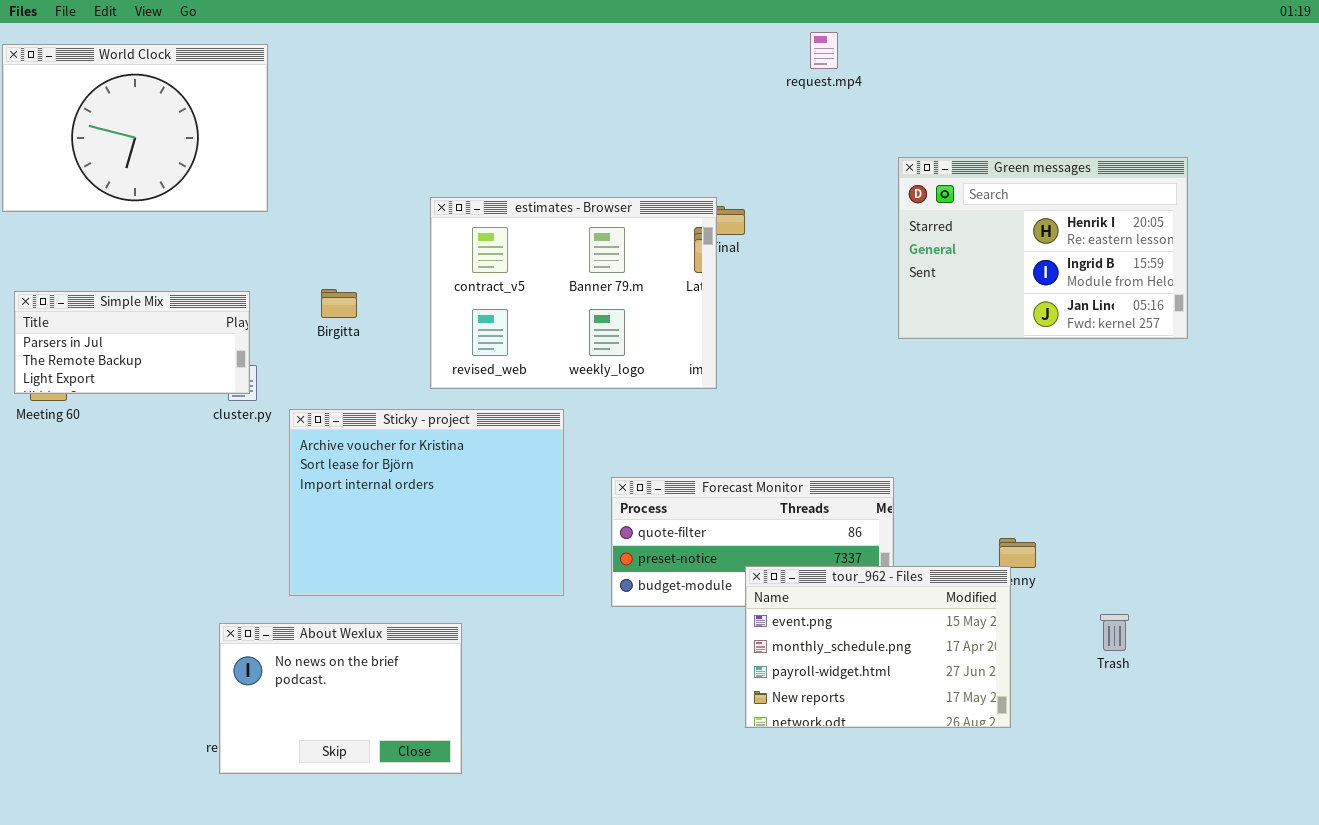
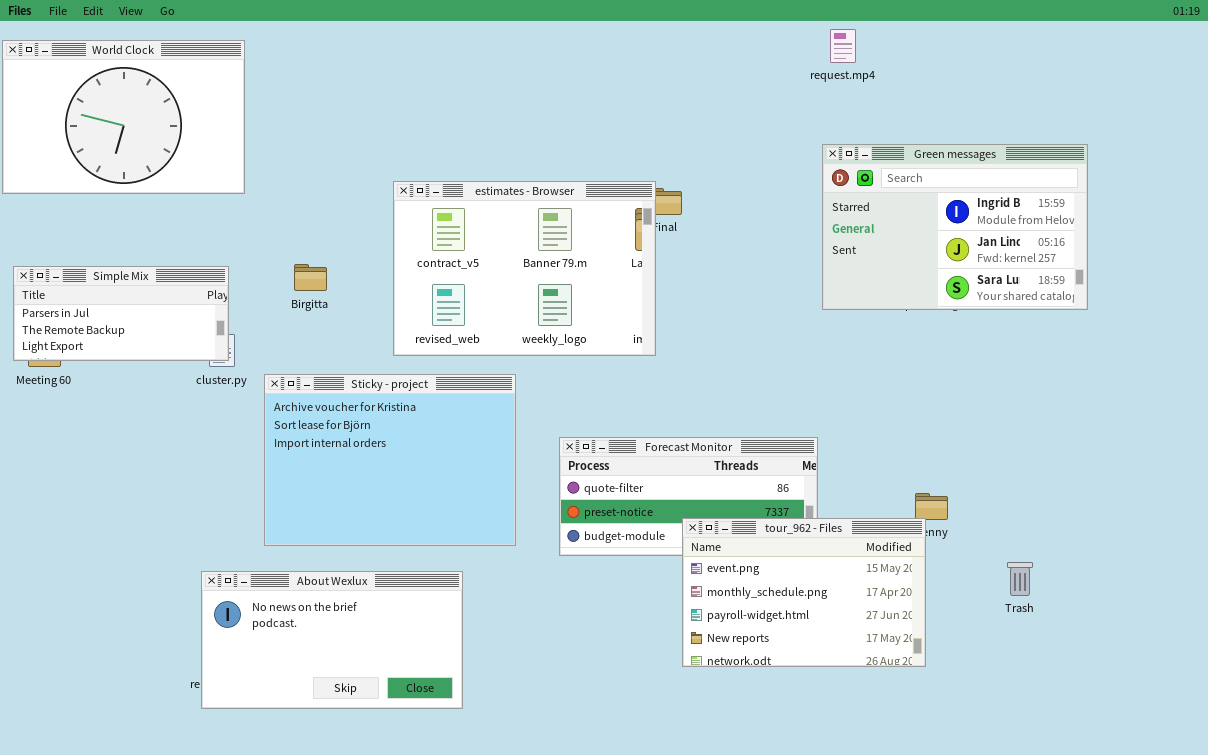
request.mp4: [810,32,838,69] -> [830,29,856,63], moved
Green messages: [898,157,1188,339] -> [822,144,1088,310], scrolled down 1 row
About Wexlux: [219,623,462,774] -> [201,571,463,709], resized

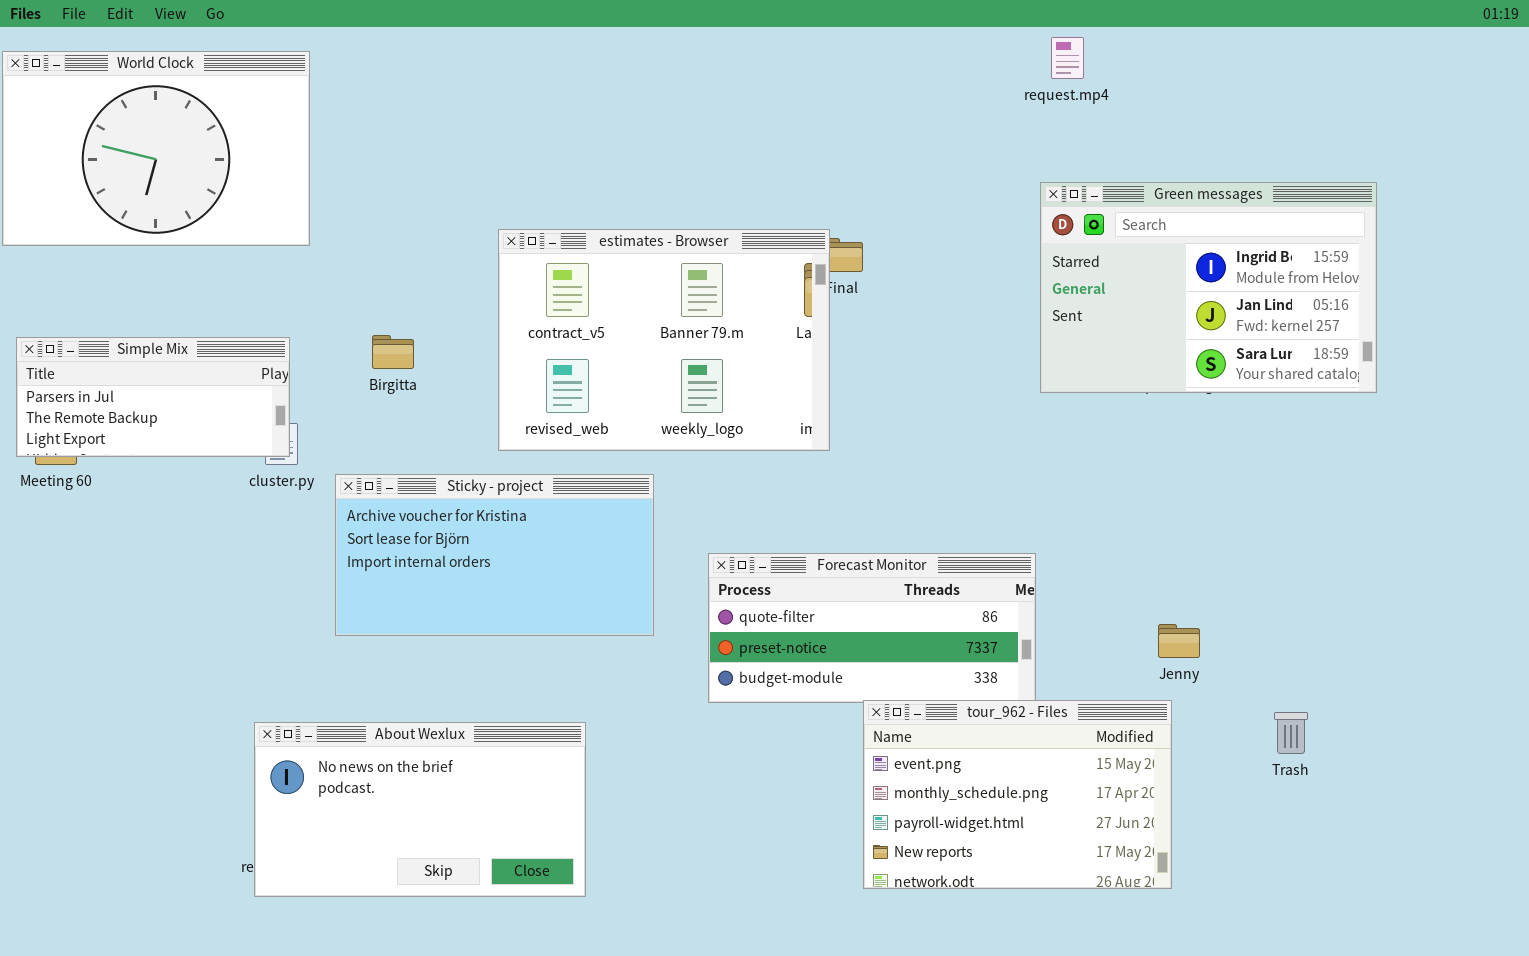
Sticky - project: [264,374,516,546] -> [335,474,654,636], resized
tour_962 - Files: [682,518,926,667] -> [863,700,1172,889], moved

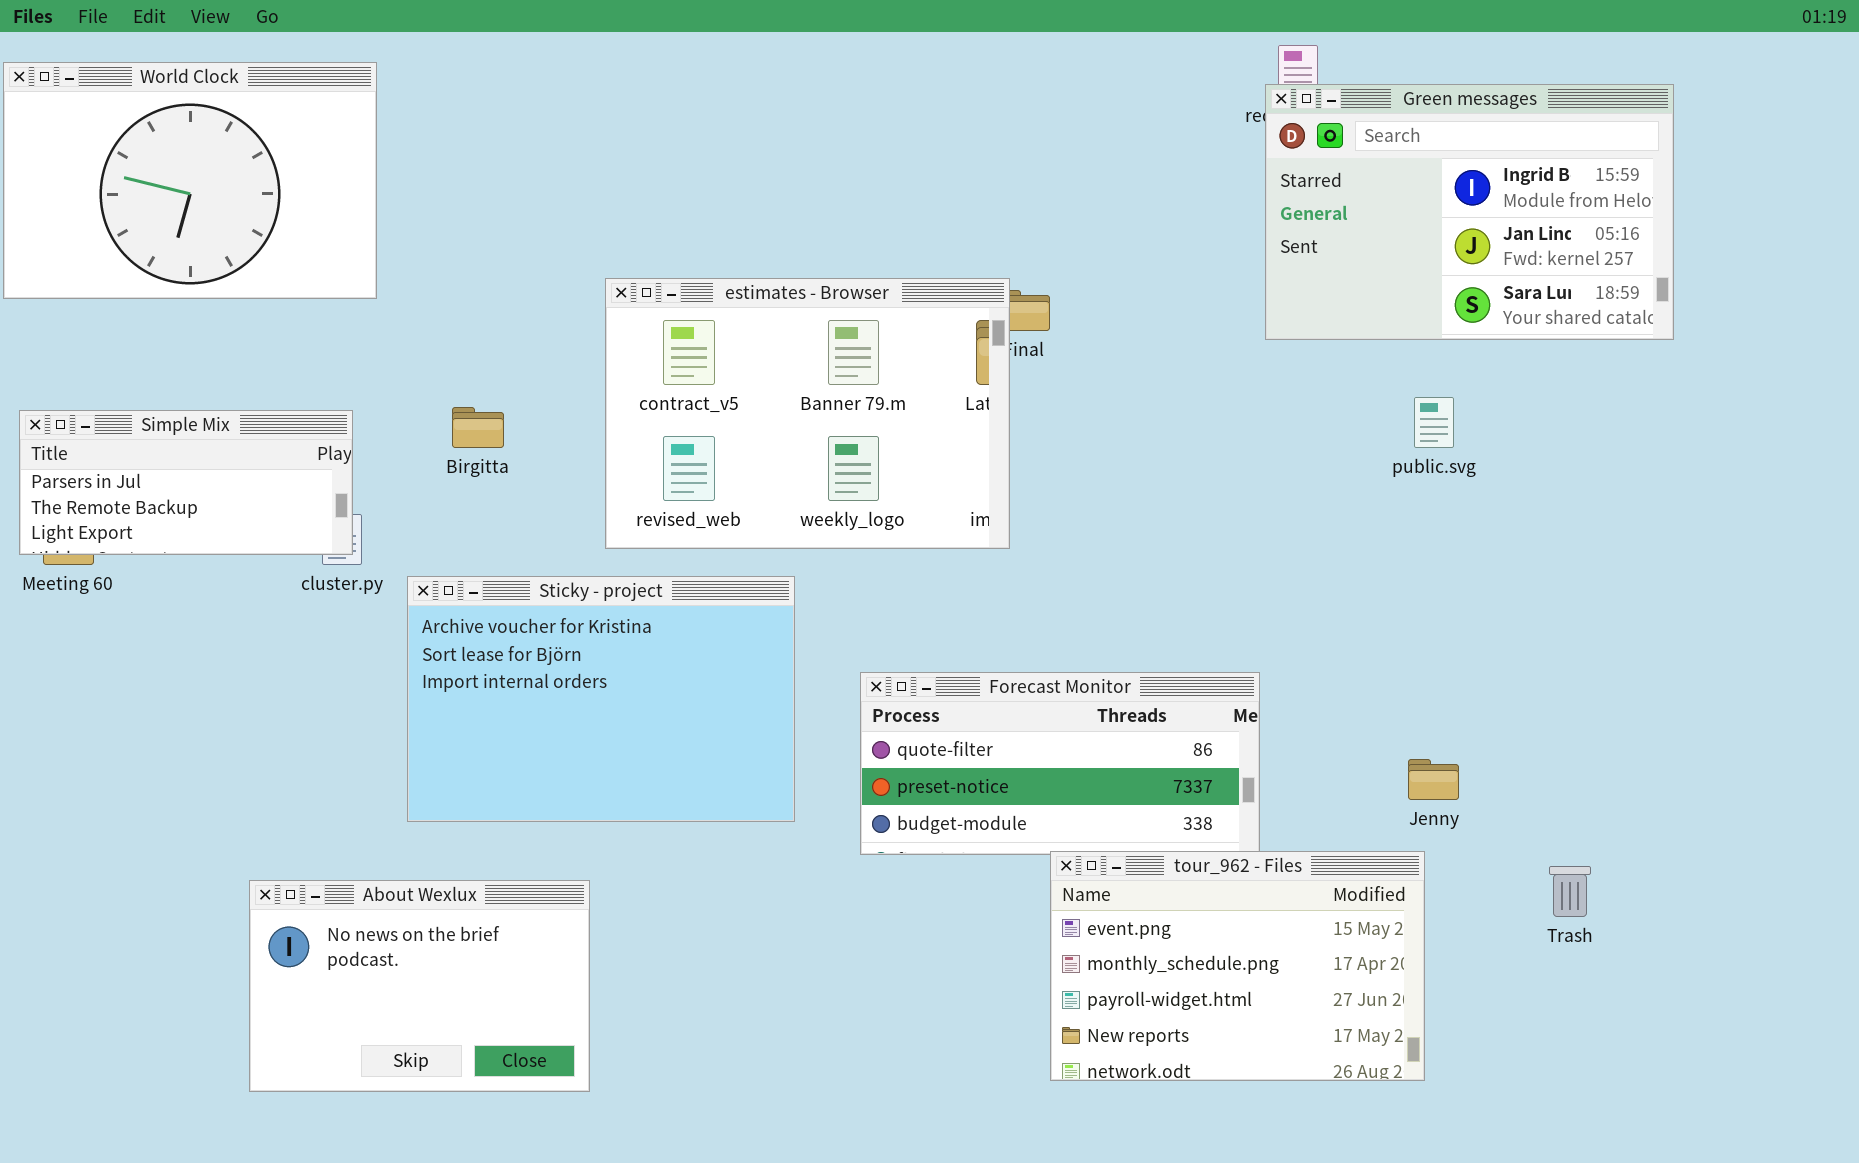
Green messages: [1040,182,1377,393] -> [1265,84,1674,340], moved
Sticky - project: [335,474,654,636] -> [407,576,795,822], resized
About Wexlux: [254,722,586,897] -> [249,880,590,1092], moved, resized

